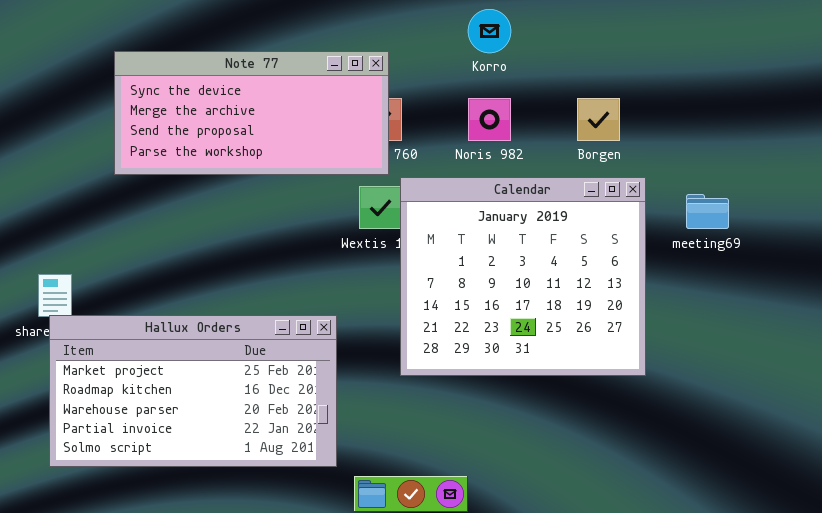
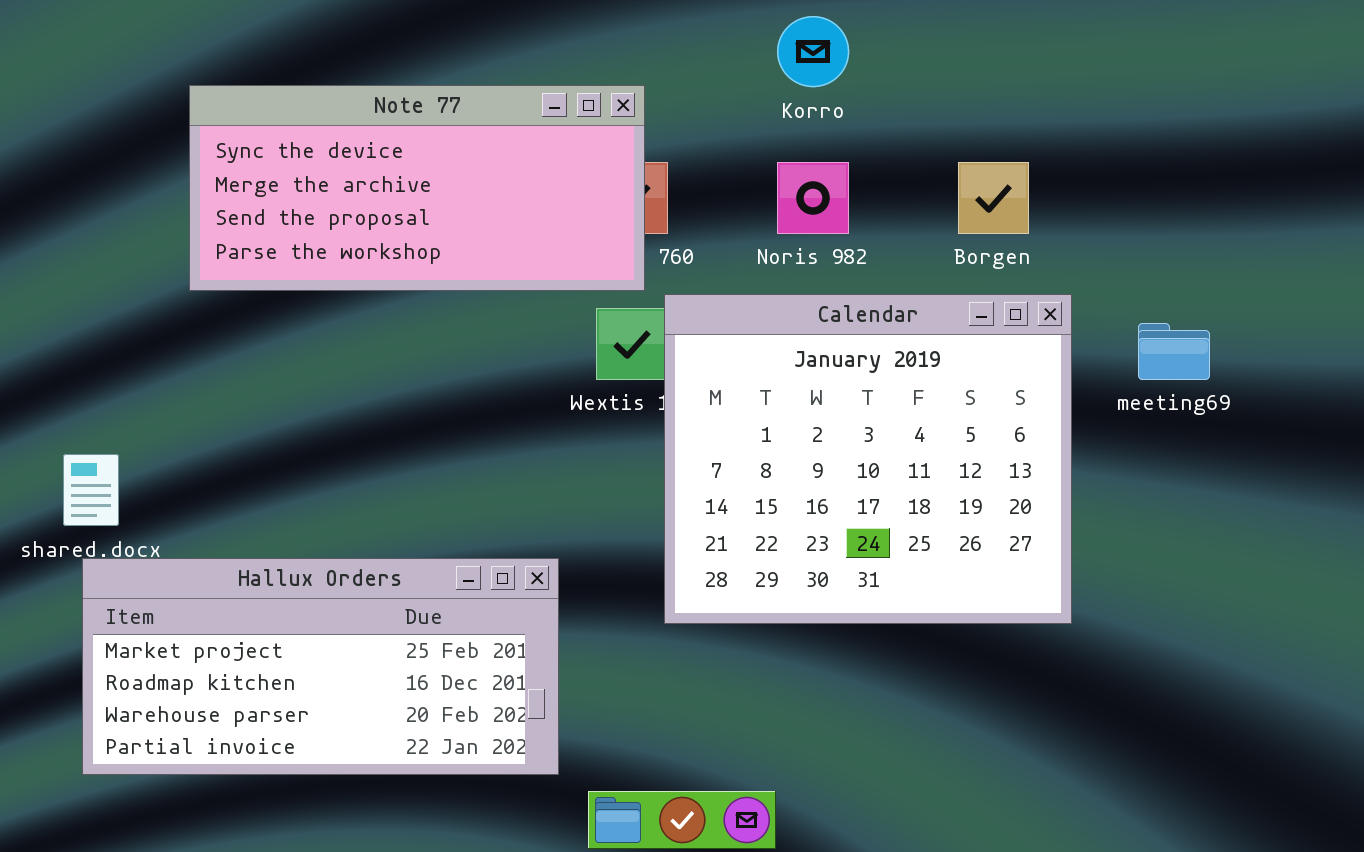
Hallux Orders: [49,315,337,467] -> [82,558,559,775], resized

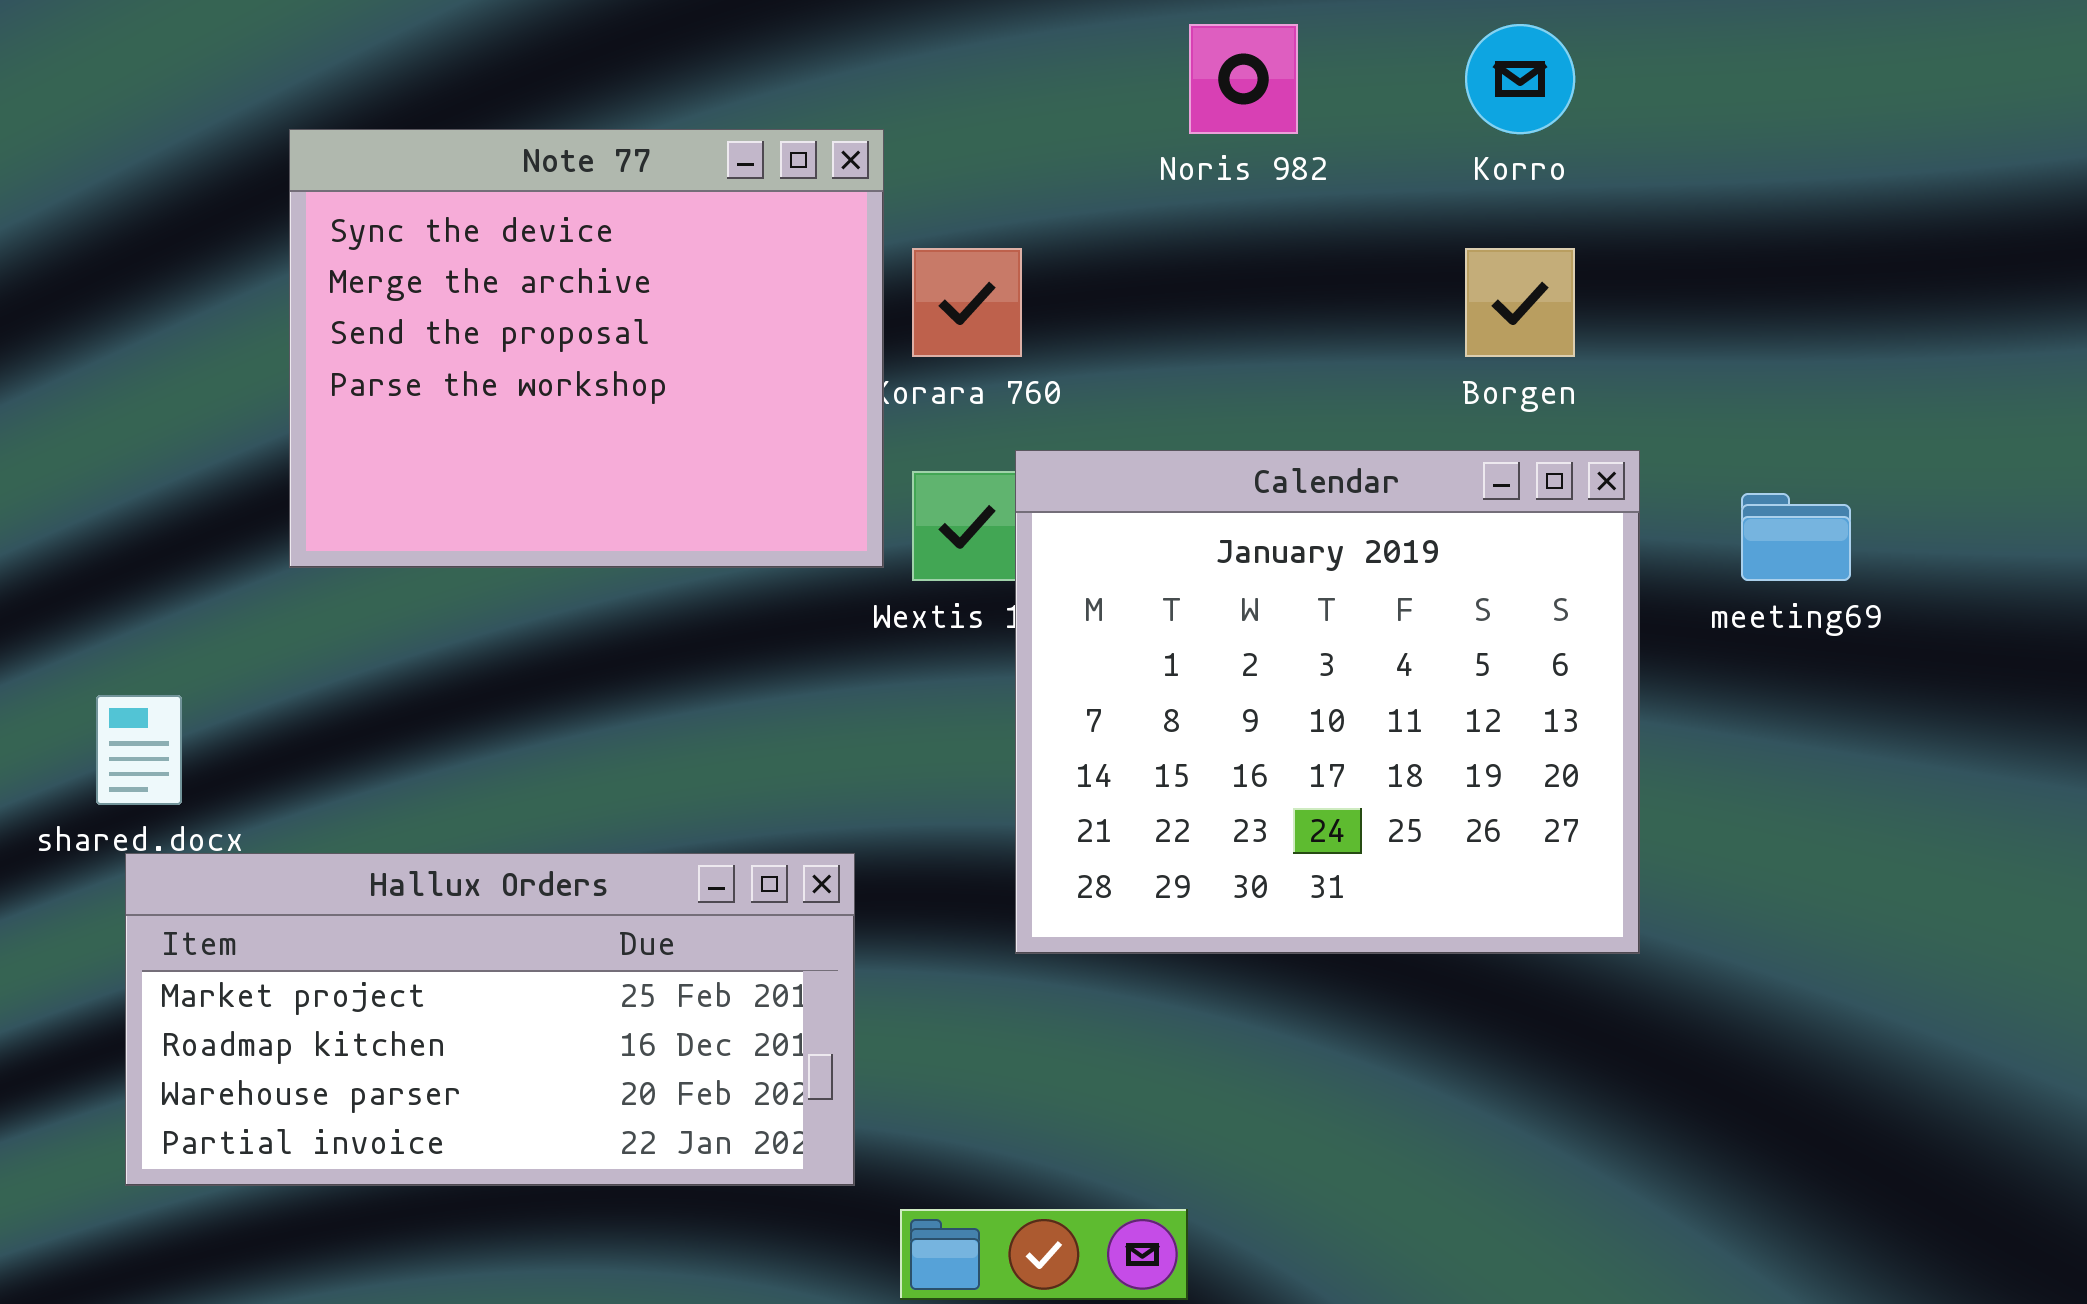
Korro: [777,16,849,87] -> [1465,24,1575,134], moved
Note 77: [189,85,645,291] -> [289,129,884,568], resized
Noris 982: [777,162,849,234] -> [1189,24,1298,134], moved

